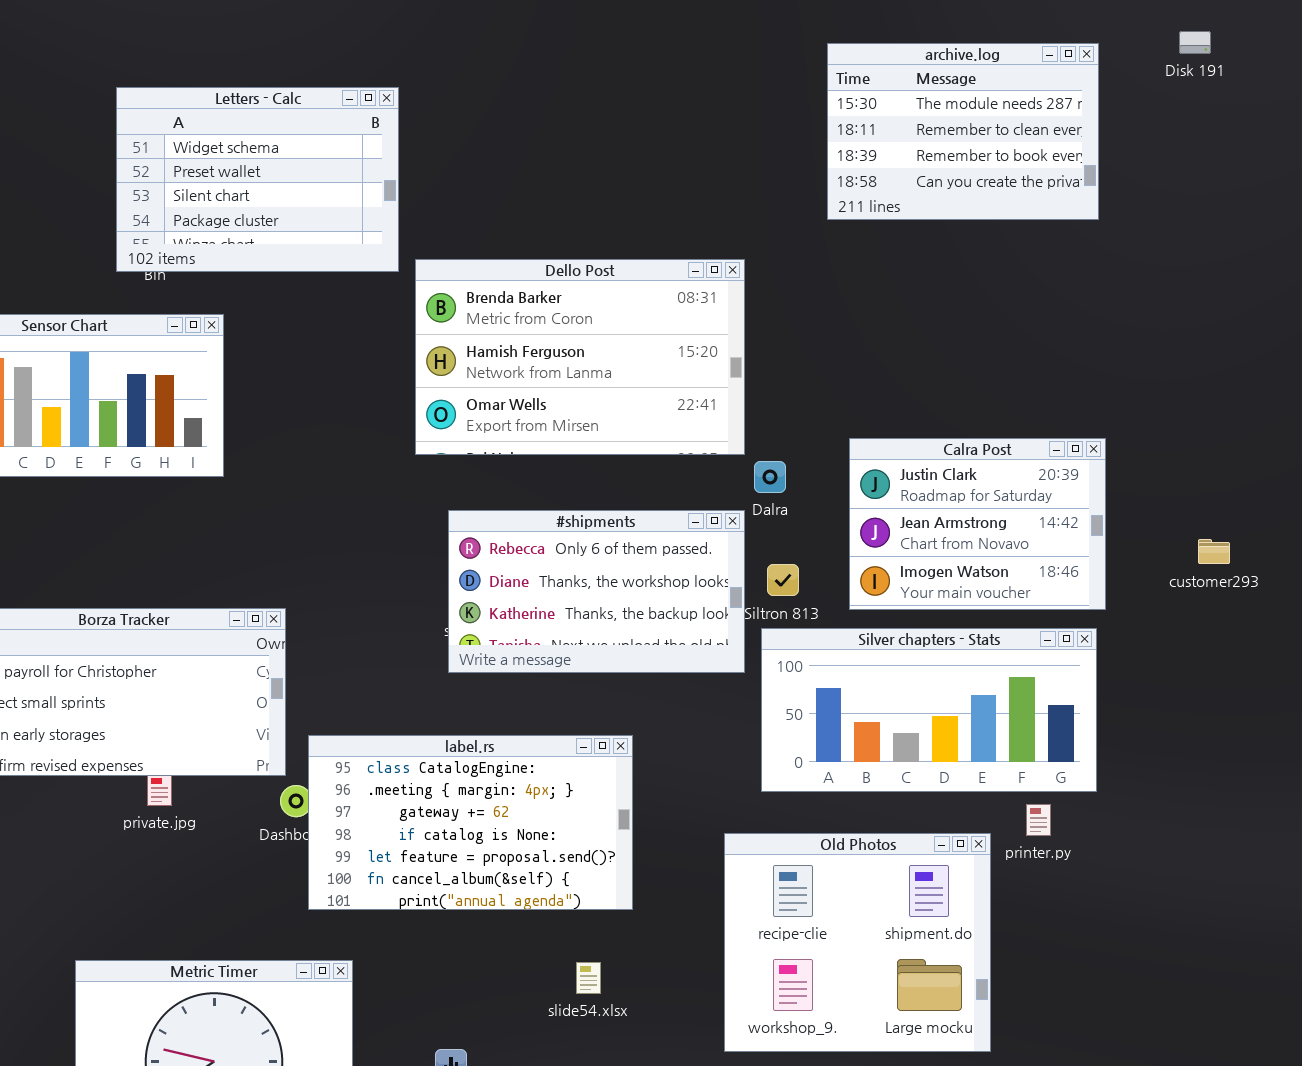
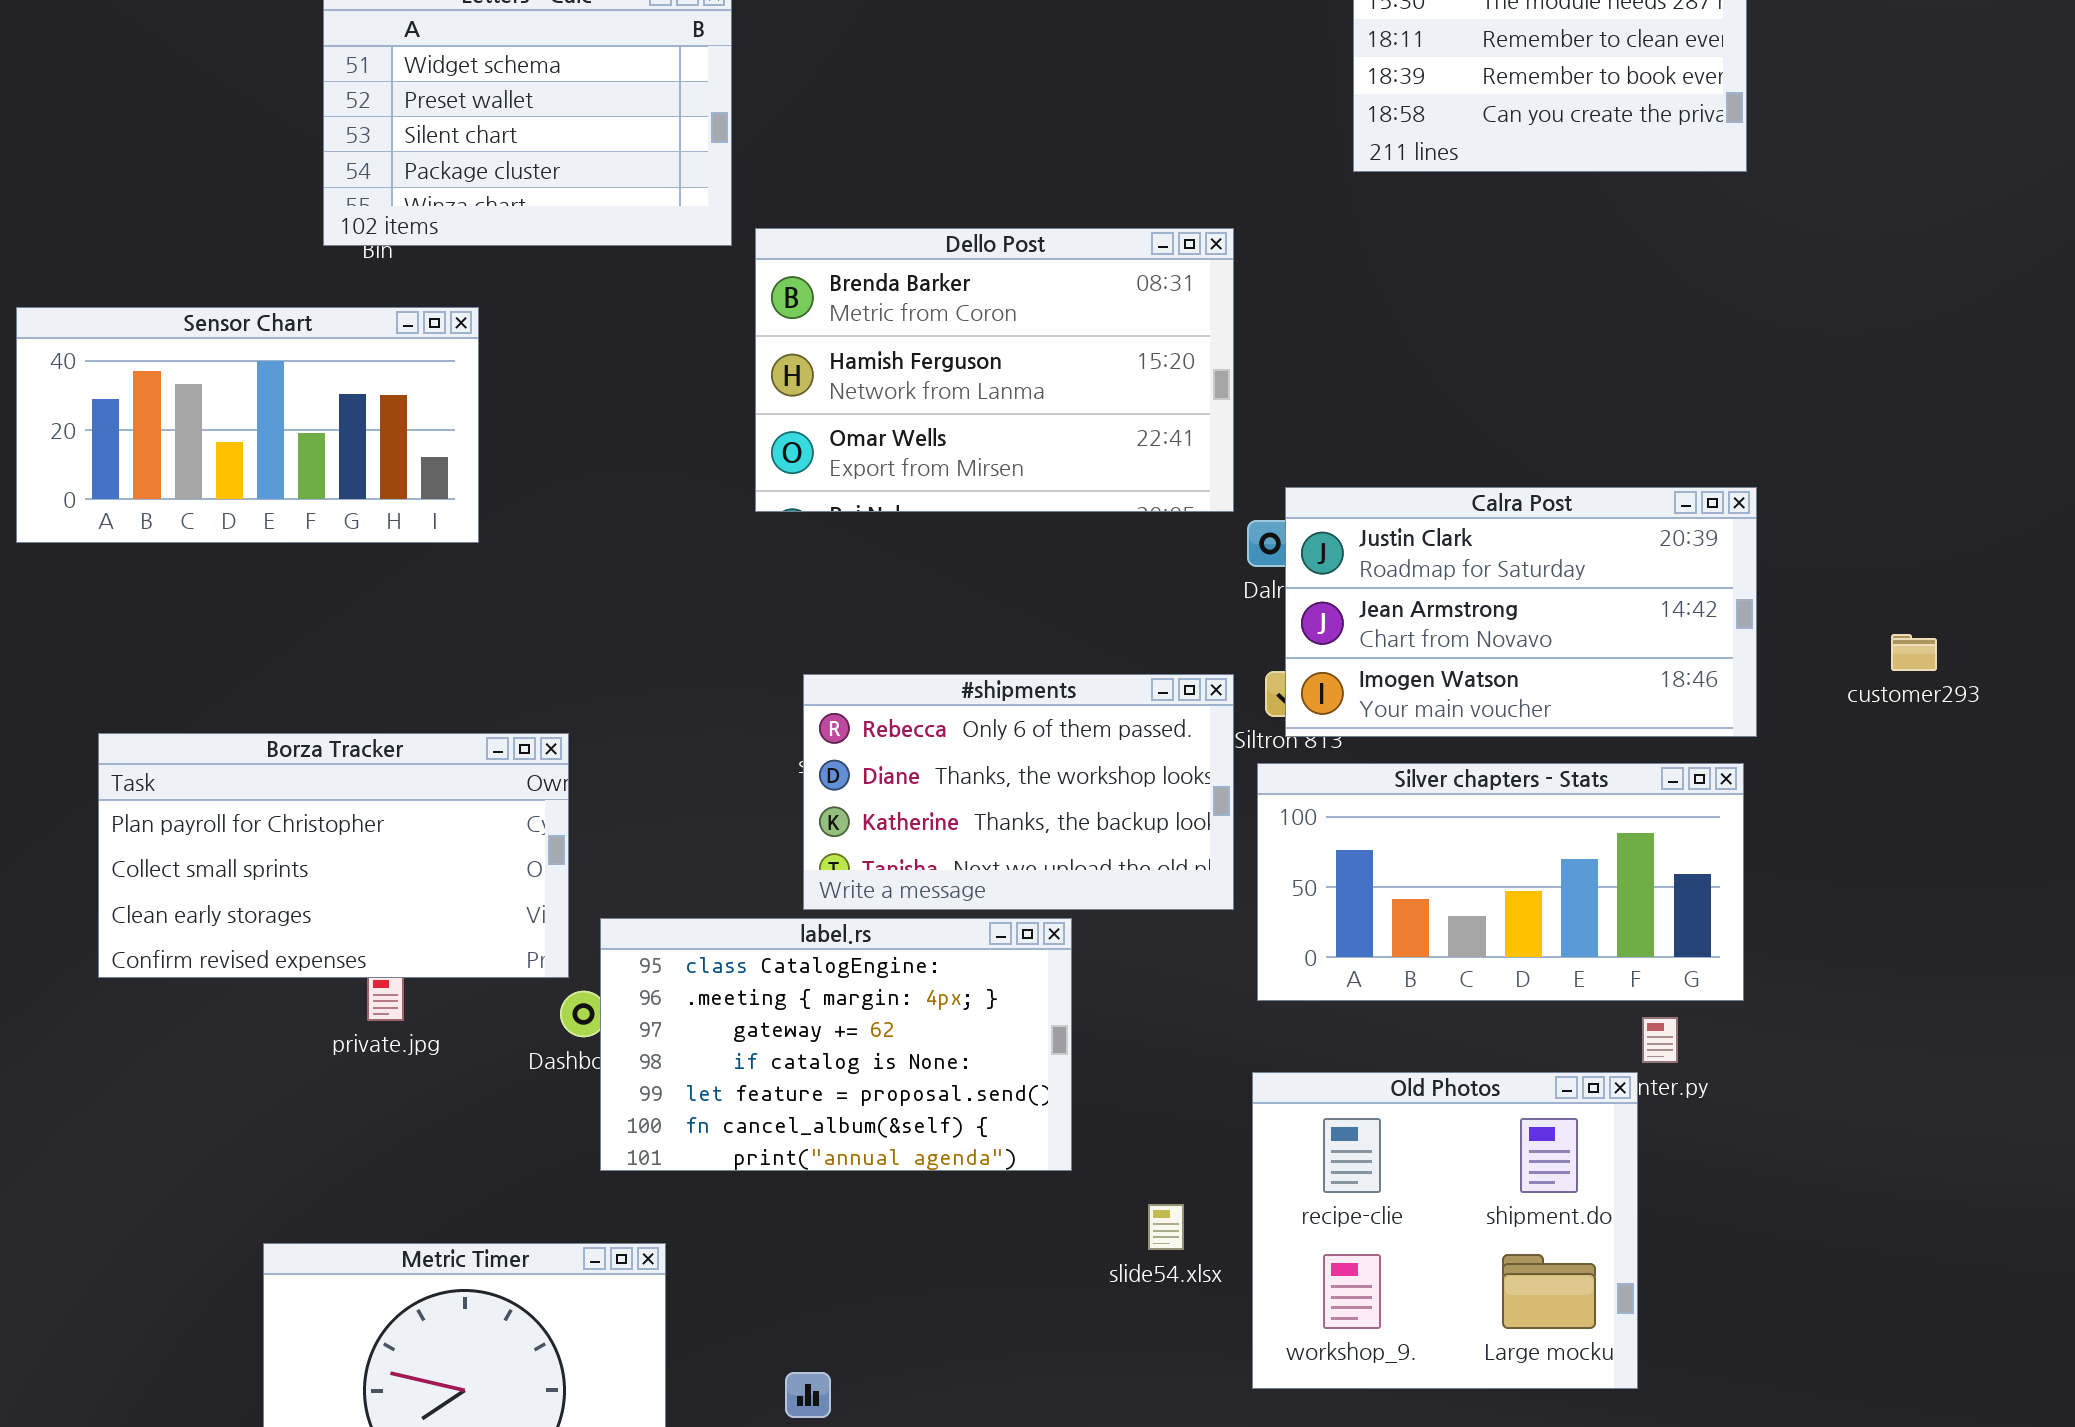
Calra Post: [849,438,1106,610] -> [1285,487,1757,737], resized
#shipments: [448,510,745,673] -> [803,674,1234,910], moved
Old Photos: [724,833,991,1052] -> [1252,1072,1638,1389], moved
slide54.xlsx: [576,962,601,994] -> [1148,1204,1184,1250], moved

